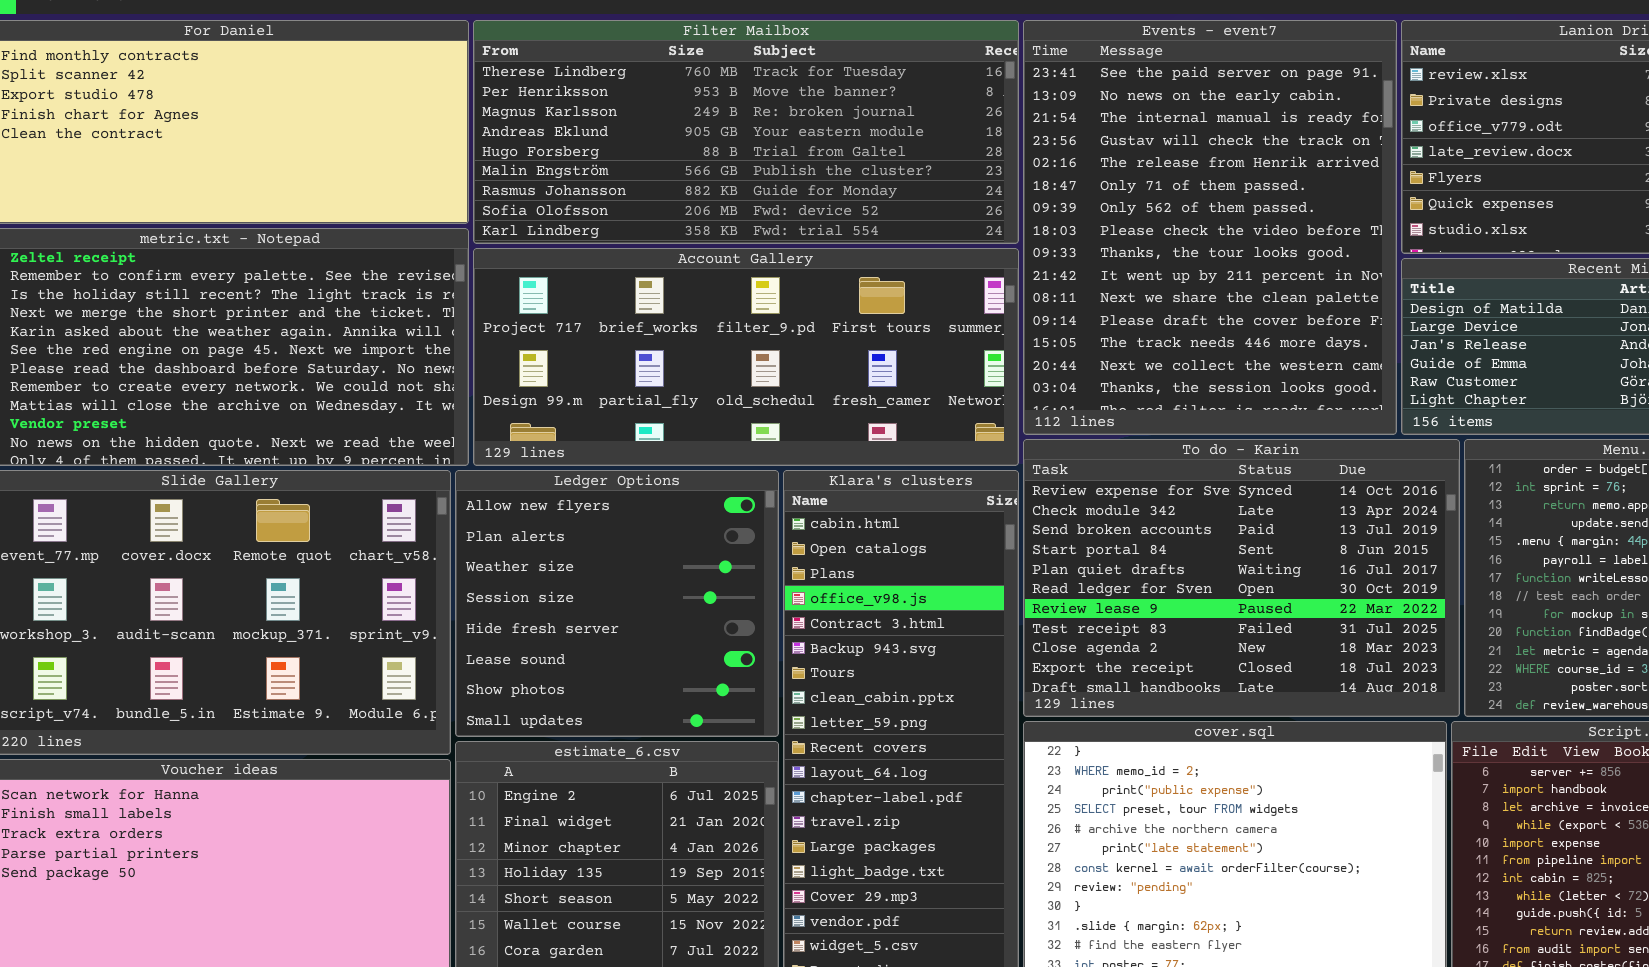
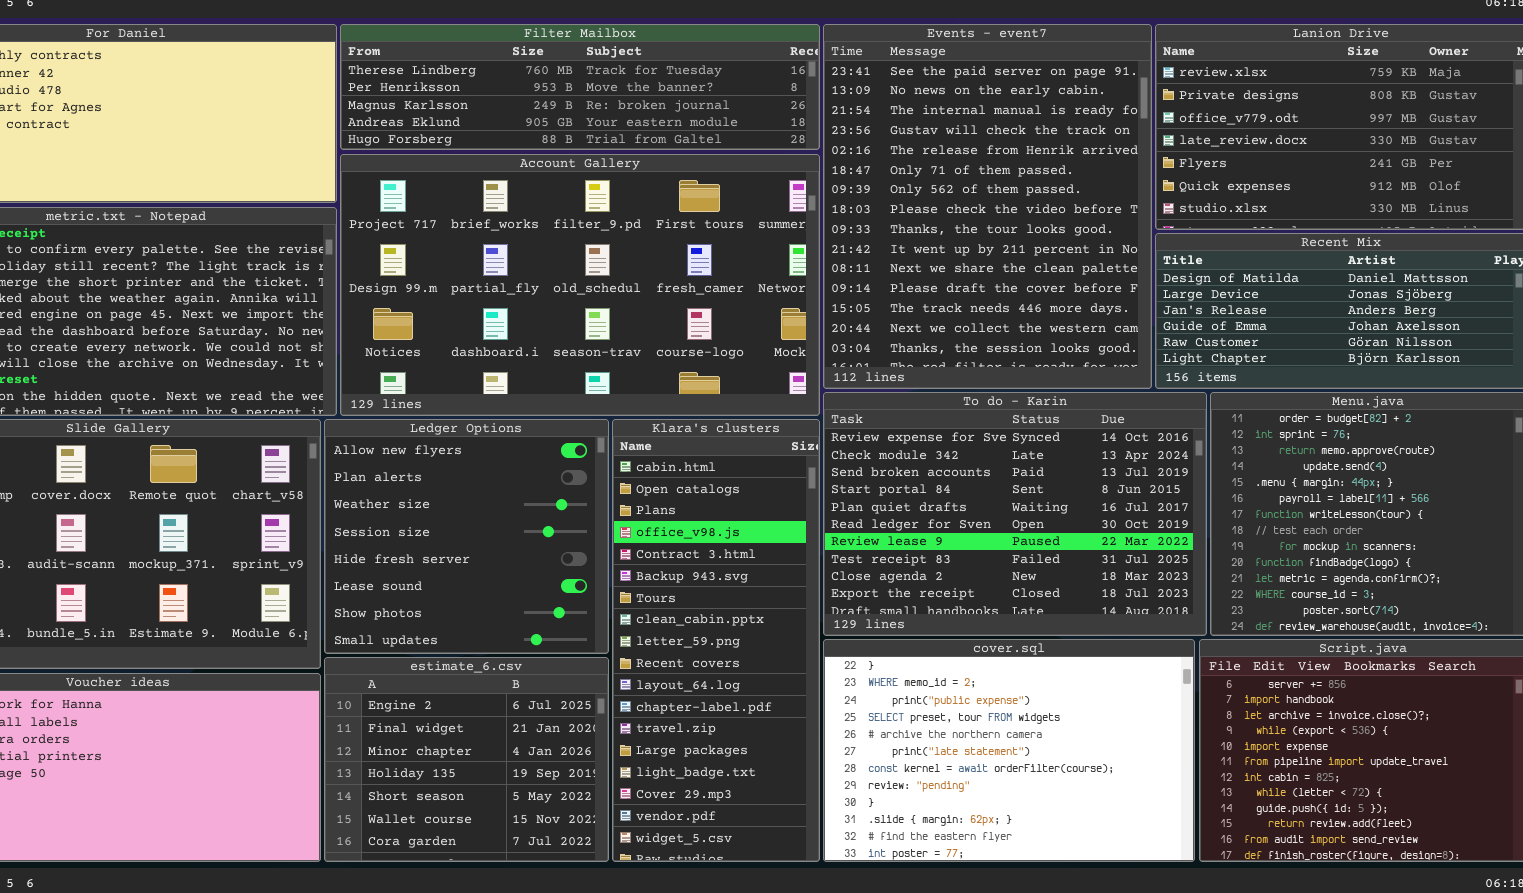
Filter Mailbox: [473,20,1019,244] -> [340,24,820,150], resized
Account Gallery: [473,248,1019,466] -> [340,154,820,416], resized

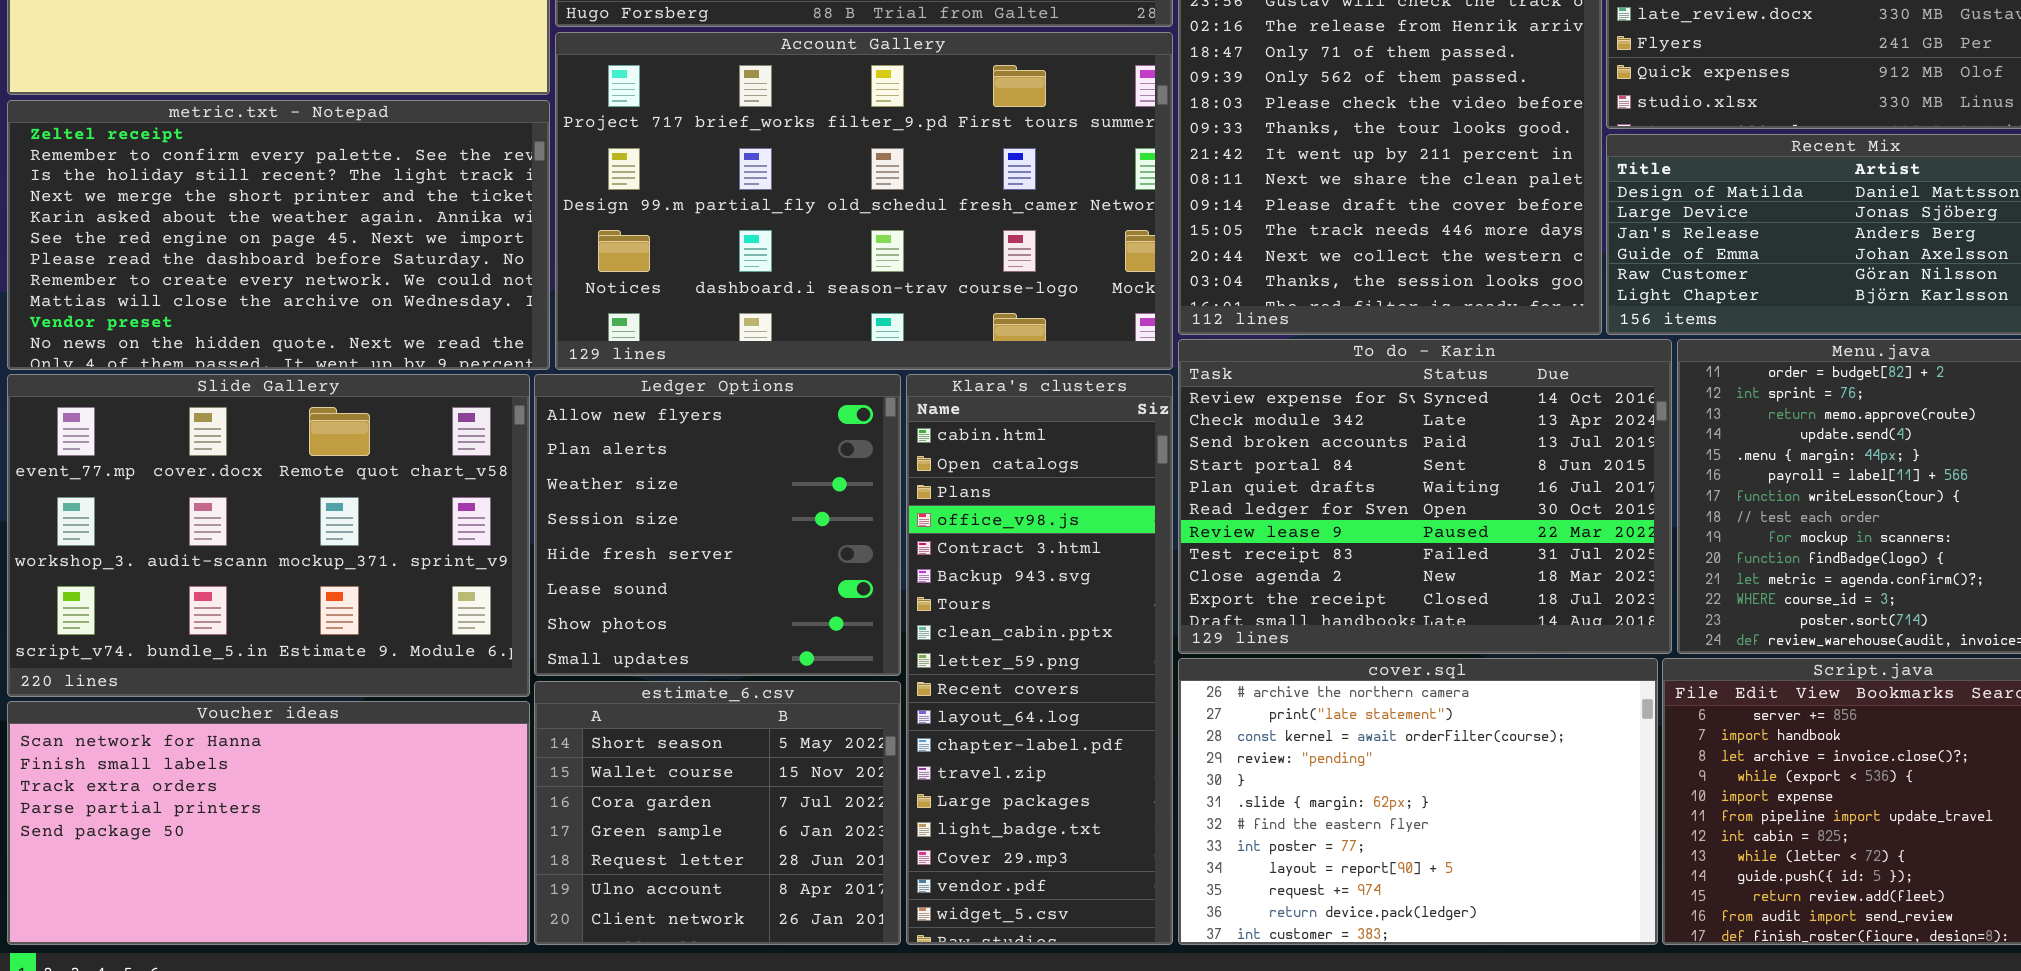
cover.sql: [823,639,1195,862] -> [1178,658,1658,945], scrolled down 4 rows
estimate_6.csv: [324,657,609,862] -> [534,681,901,945], scrolled down 4 rows

